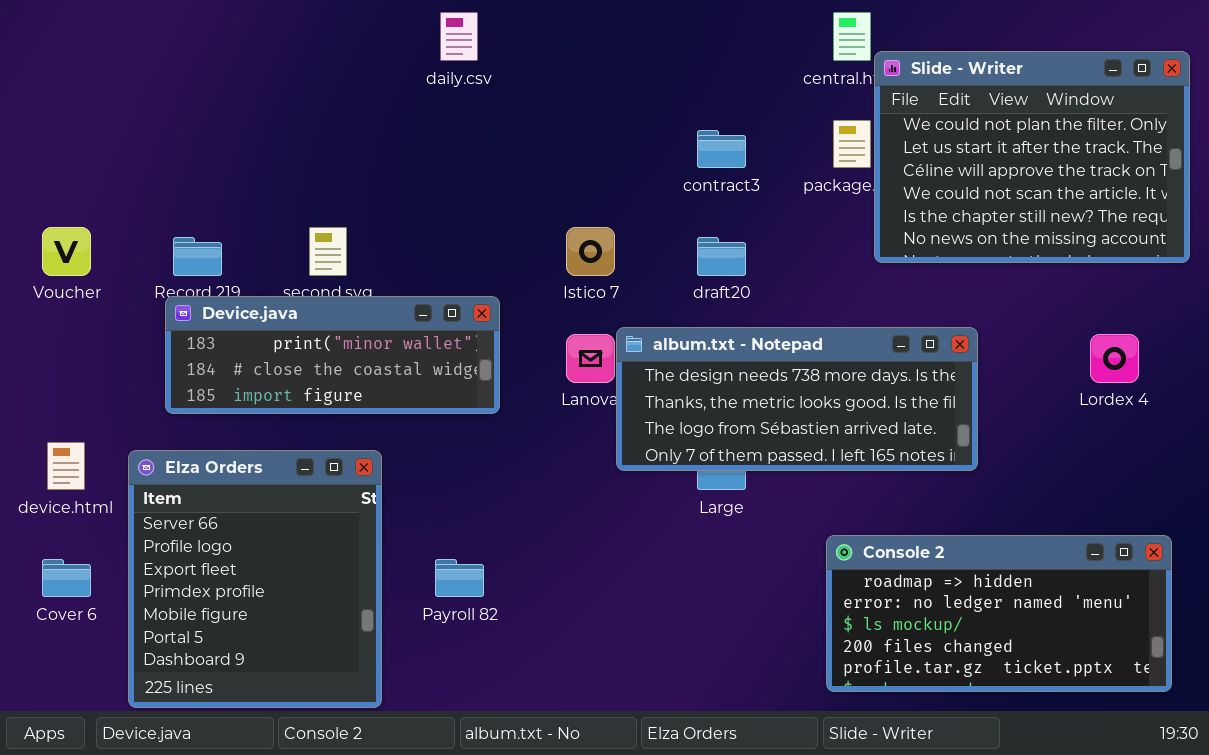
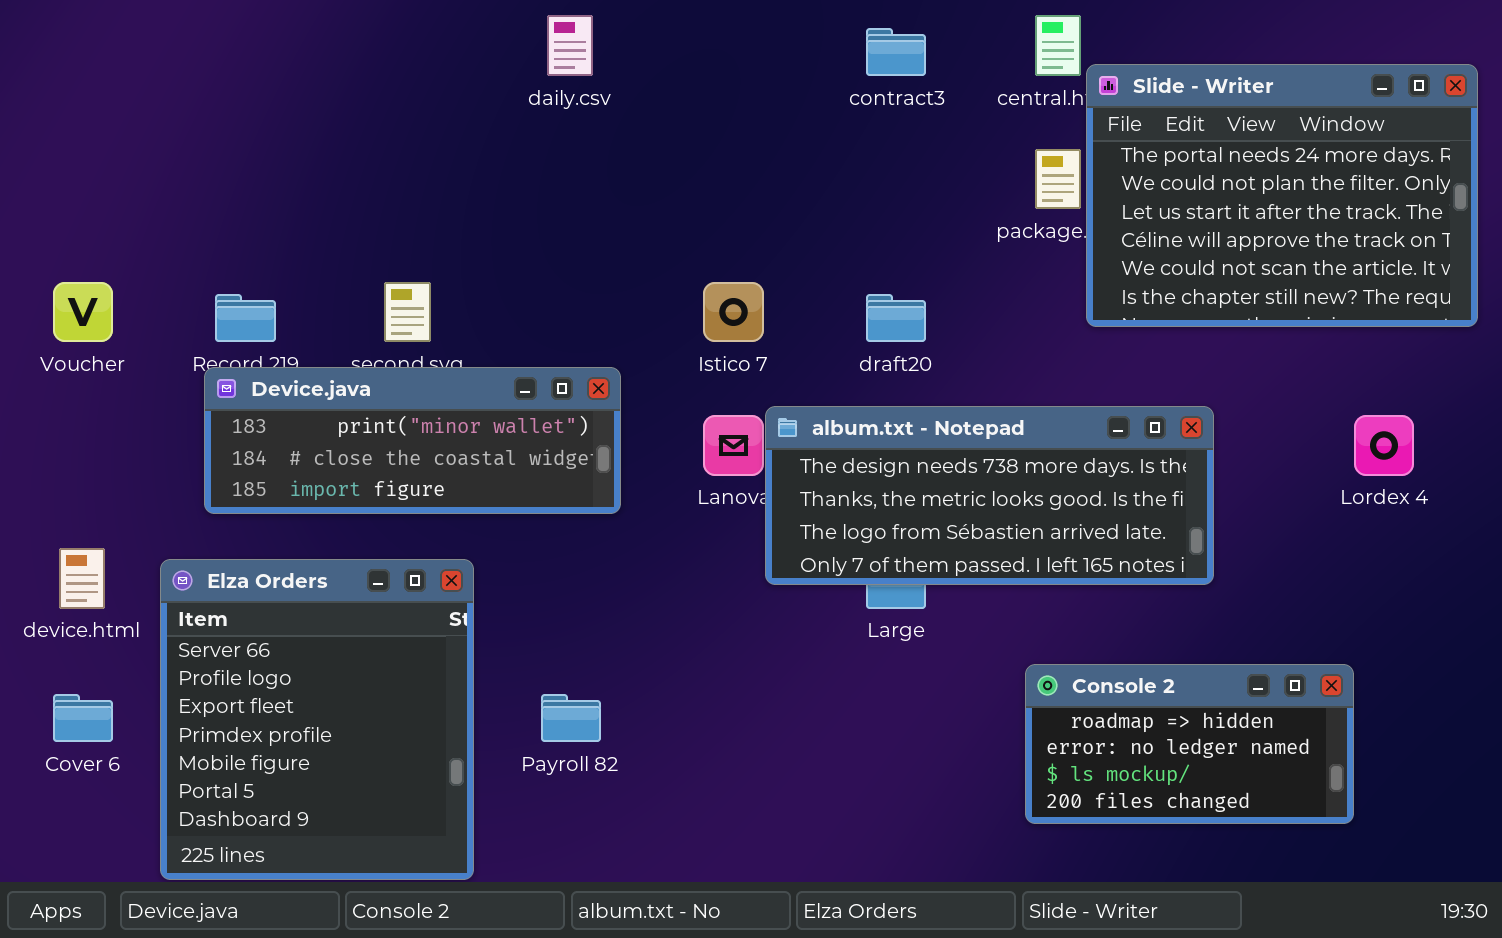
Slide - Writer: [874,51,1190,263] -> [1086,64,1478,327], scrolled up 1 row
contract3: [697,130,746,168] -> [866,28,926,76], moved
Console 2: [826,535,1172,692] -> [1025,664,1354,824], resized

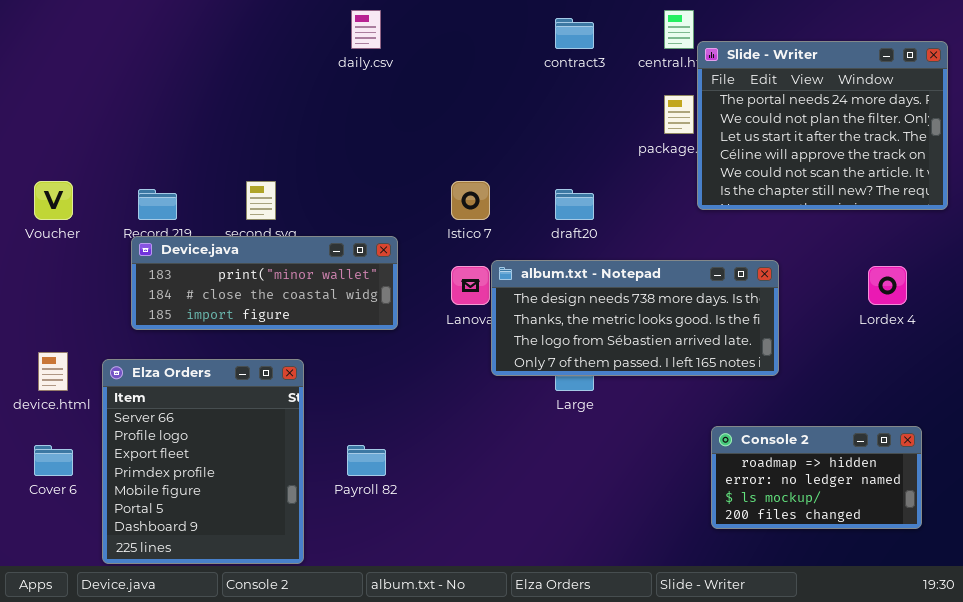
Console 2: [1025,664,1354,824] -> [711,426,922,529], moved

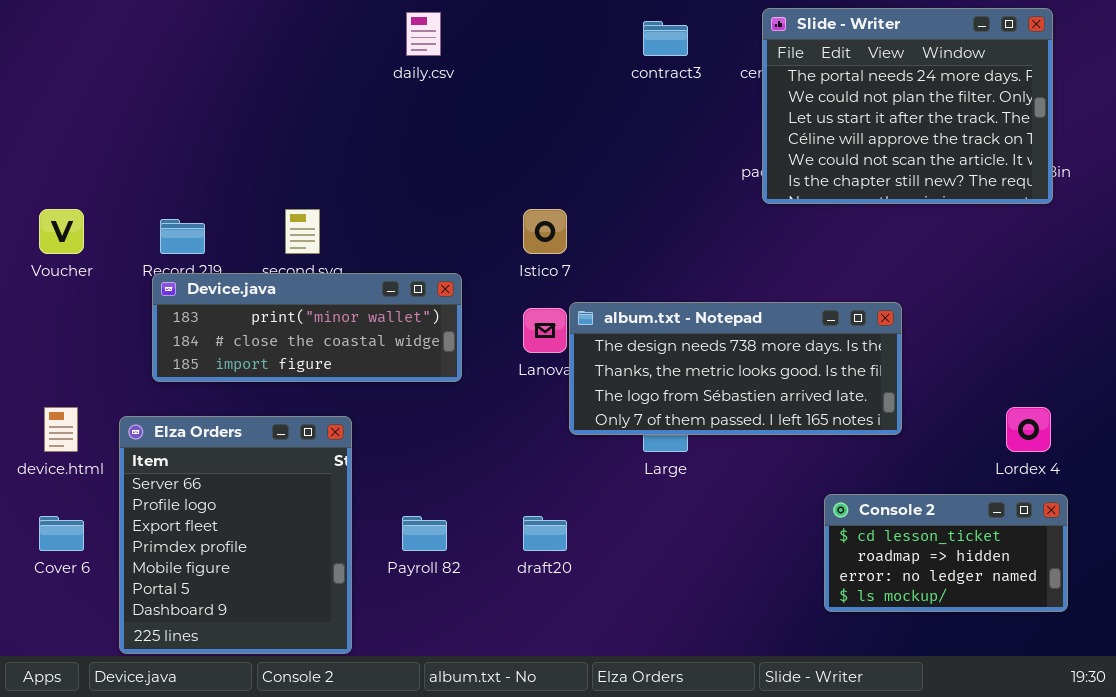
Slide - Writer: [697,41,948,210] -> [762,8,1053,204], moved
draft20: [555,189,594,220] -> [523,516,567,551], moved
Lordex 4: [868,266,907,305] -> [1006,407,1051,452], moved
Console 2: [711,426,922,529] -> [824,494,1068,612], scrolled up 1 row

